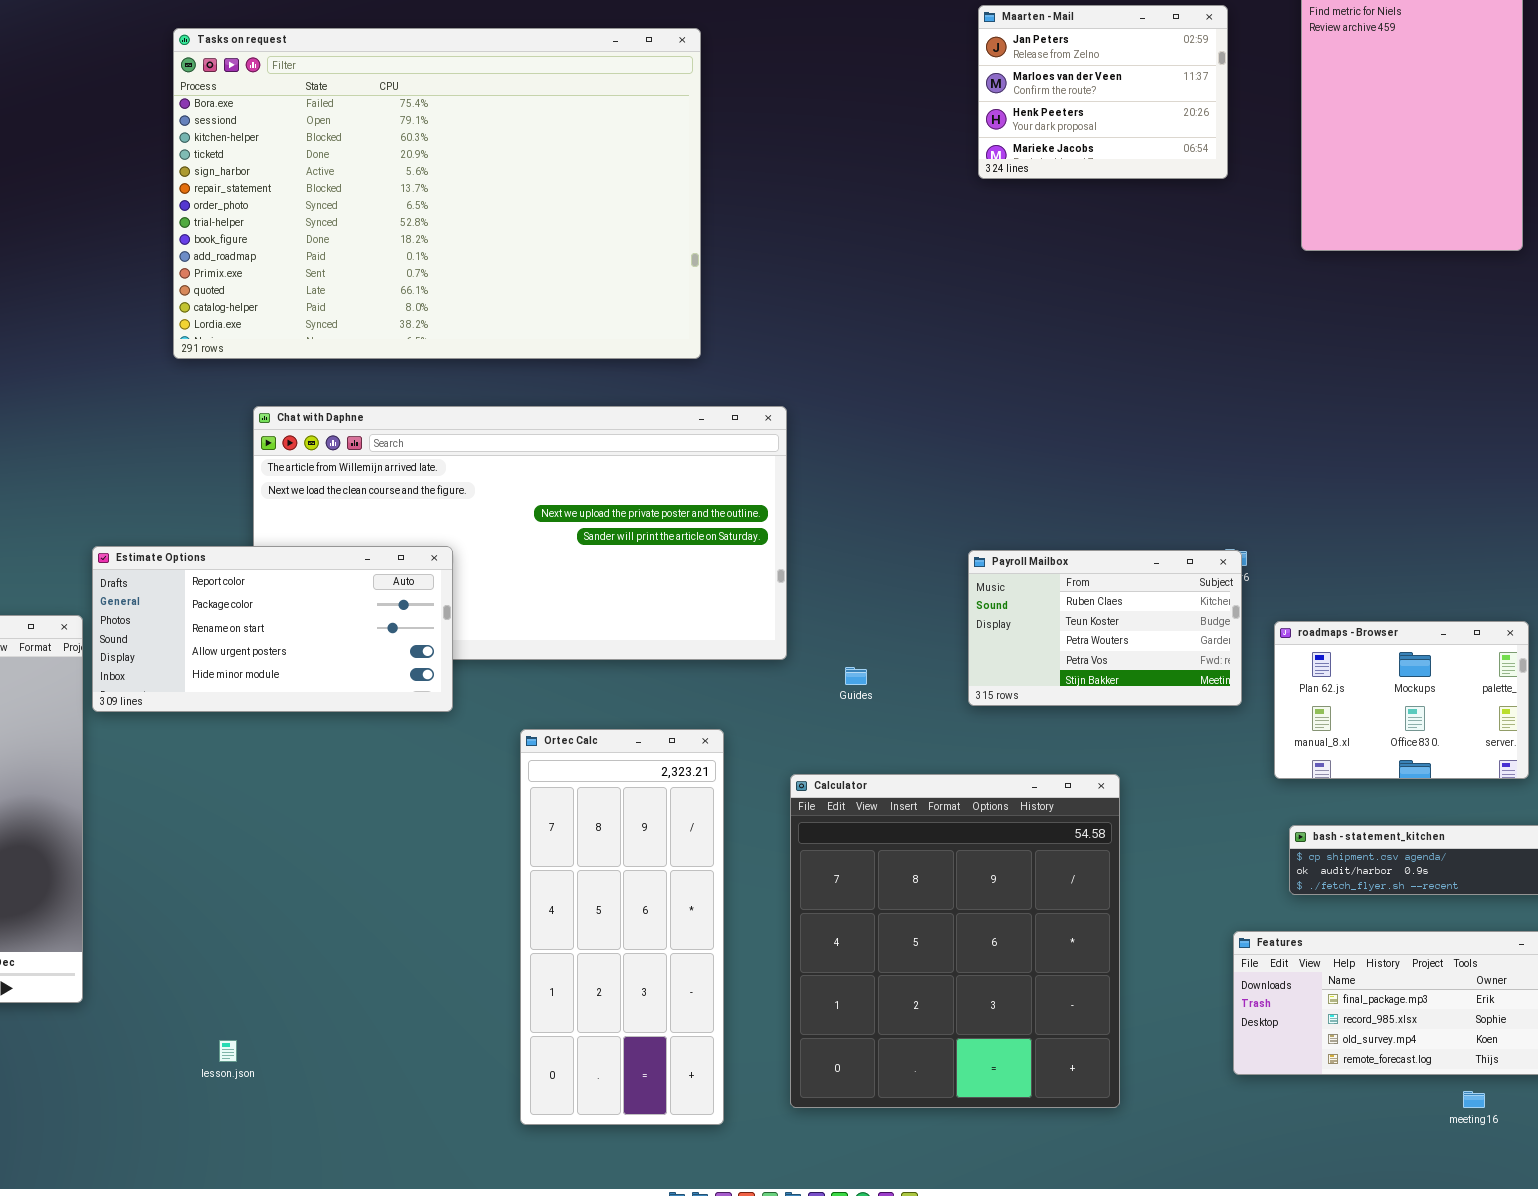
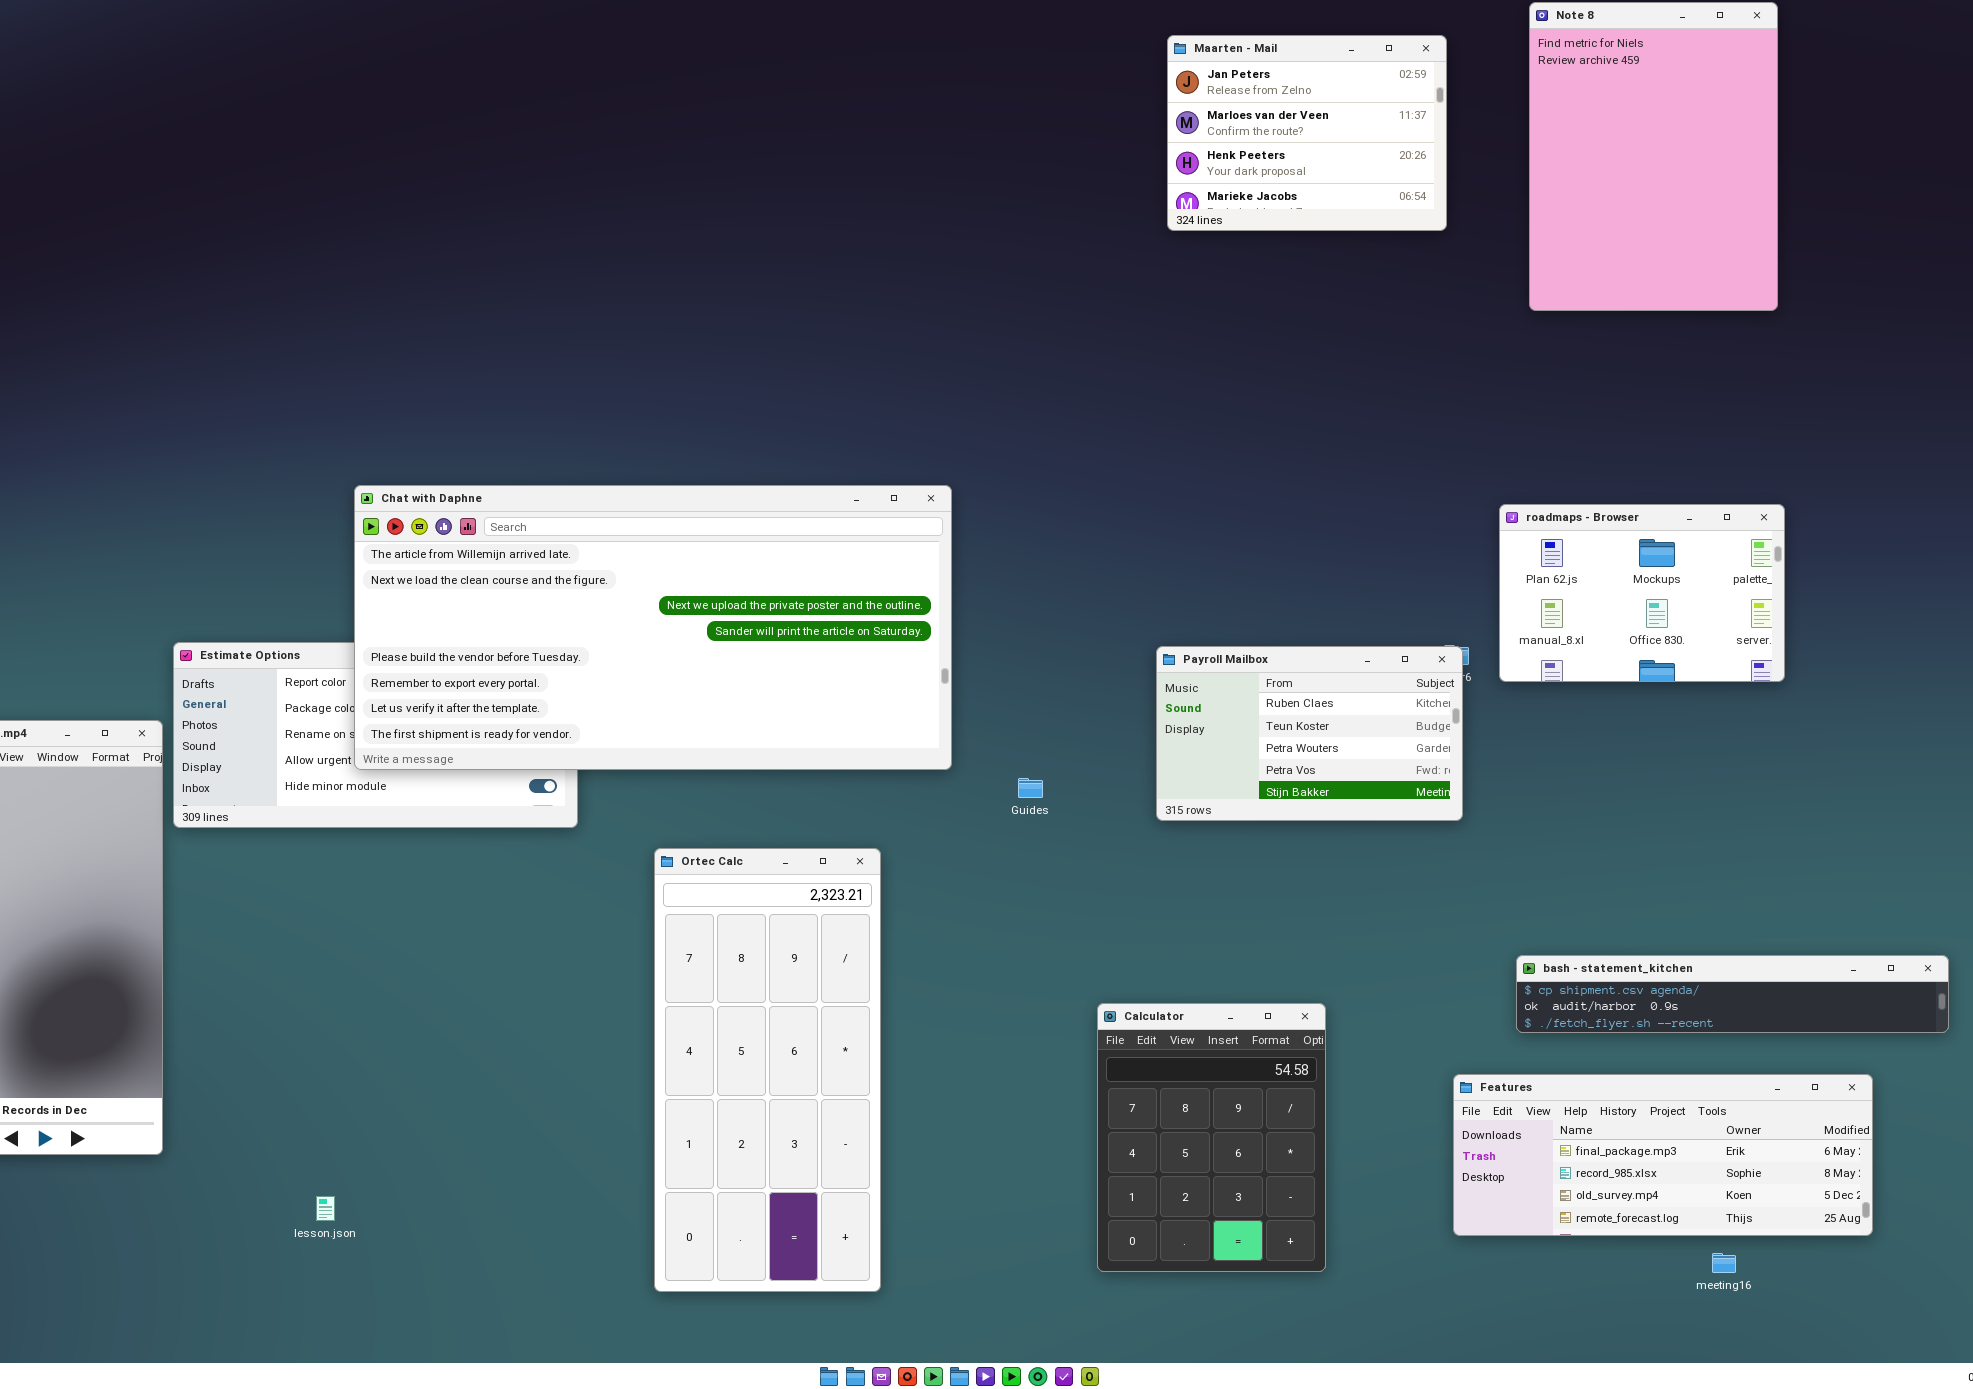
Tasks on request: [173,28,701,359] -> none, closed
Chat with Daphne: [253,406,787,660] -> [354,485,952,770], raised
roadmaps - Browser: [1274,621,1529,779] -> [1499,504,1785,682], moved
Calculator: [790,774,1120,1108] -> [1097,1003,1326,1272], resized

